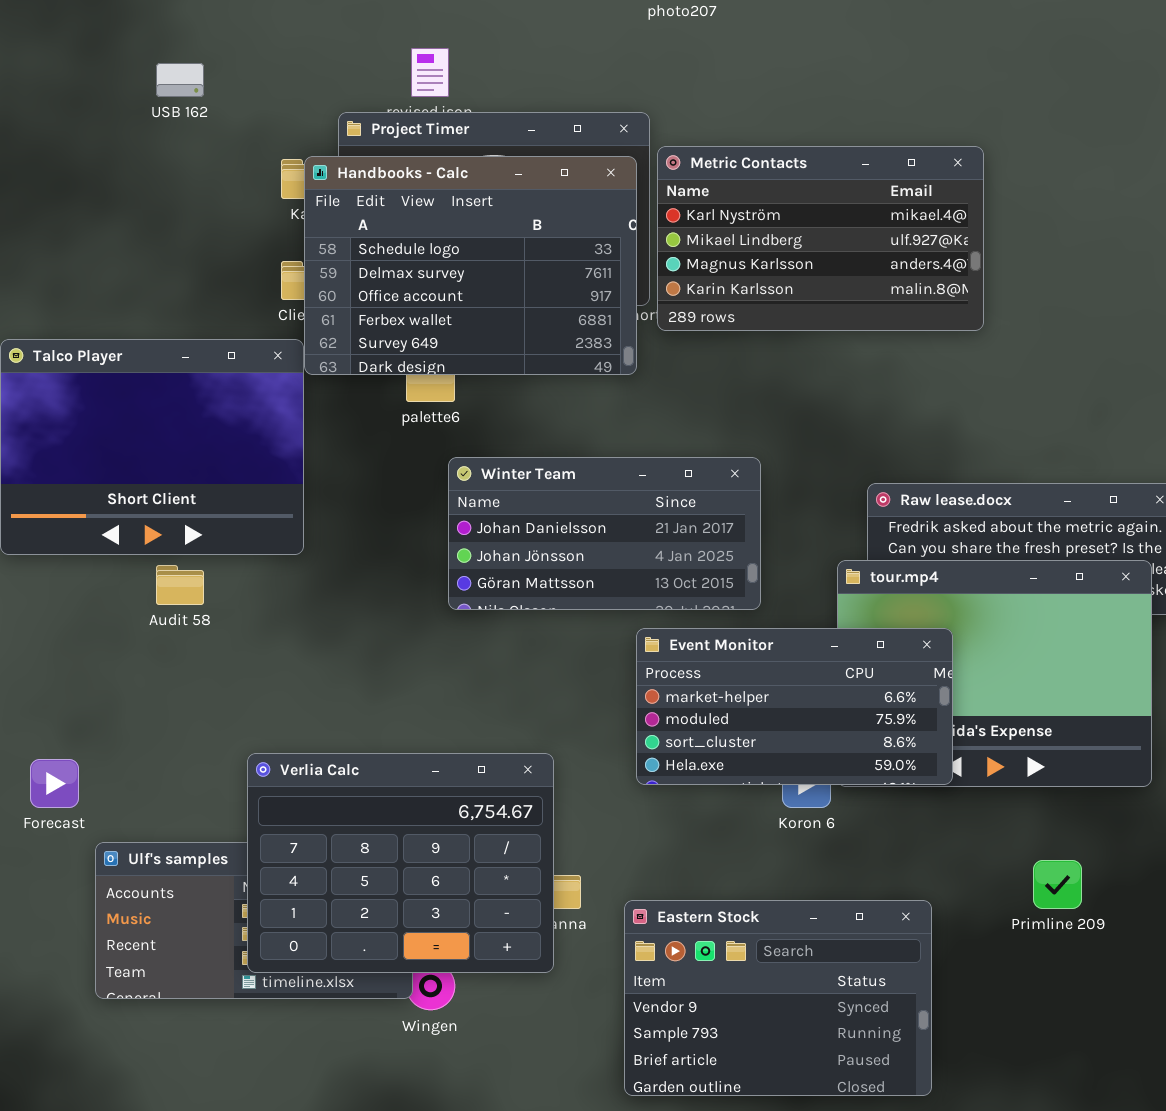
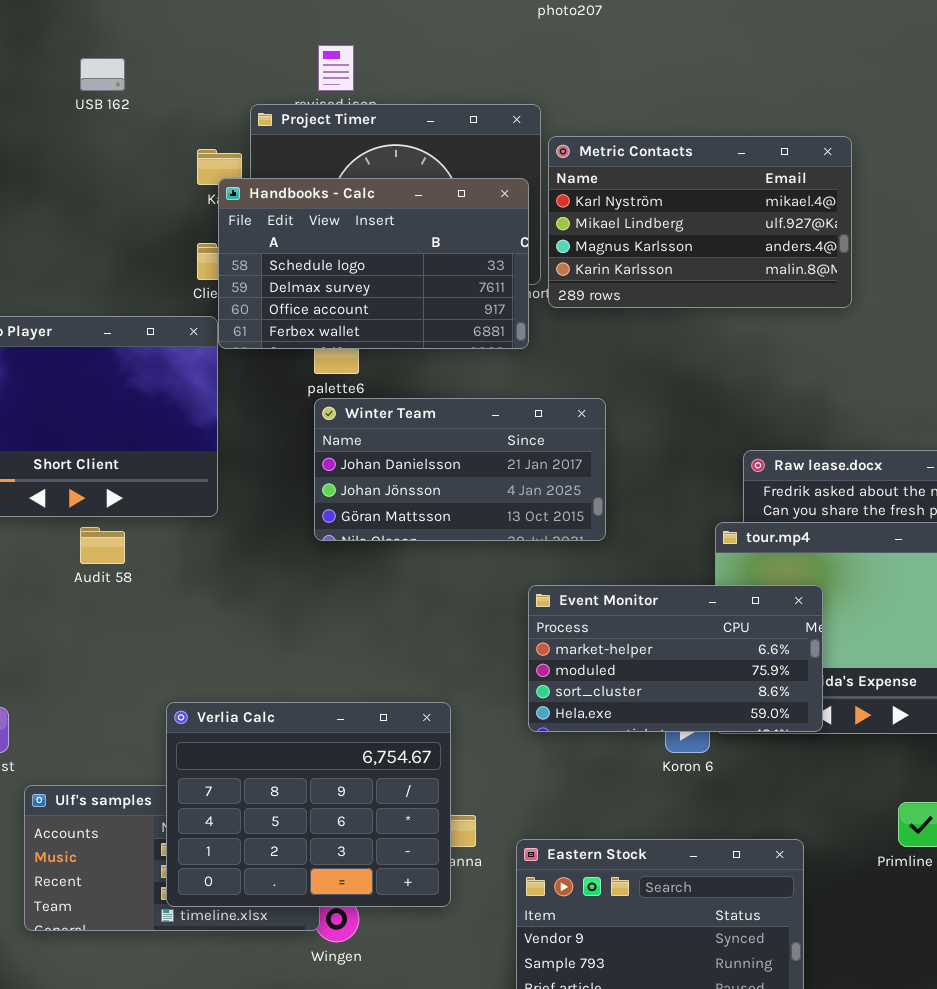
Handbooks - Calc: [304,156,637,375] -> [218,178,529,349], resized
Winter Team: [448,457,761,610] -> [314,398,606,541], moved

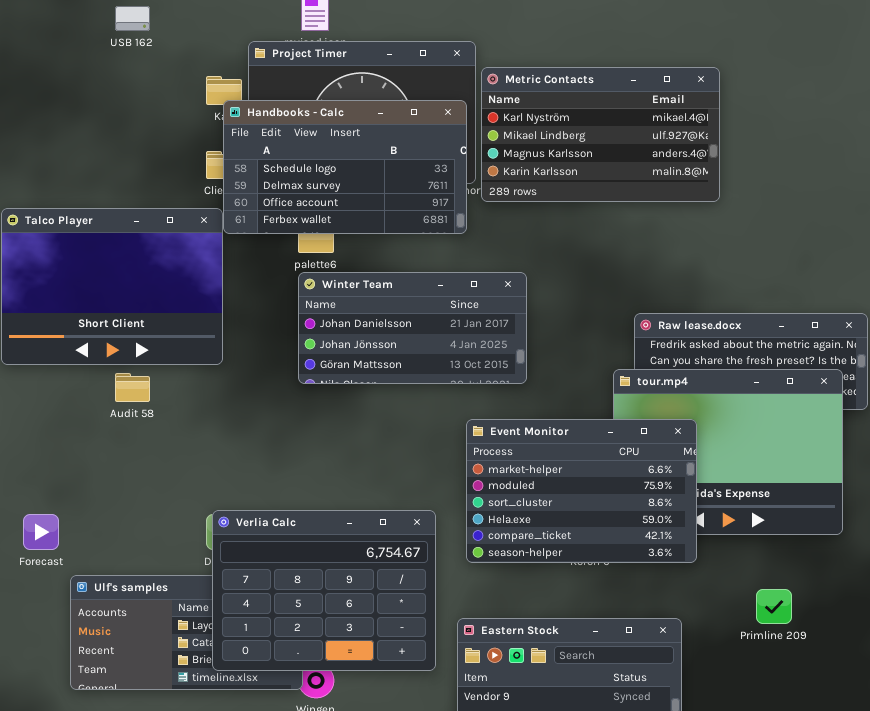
Event Monitor: [528,585,823,732] -> [466,419,697,563], resized
Verlia Calc: [166,702,451,907] -> [212,510,436,671], moved

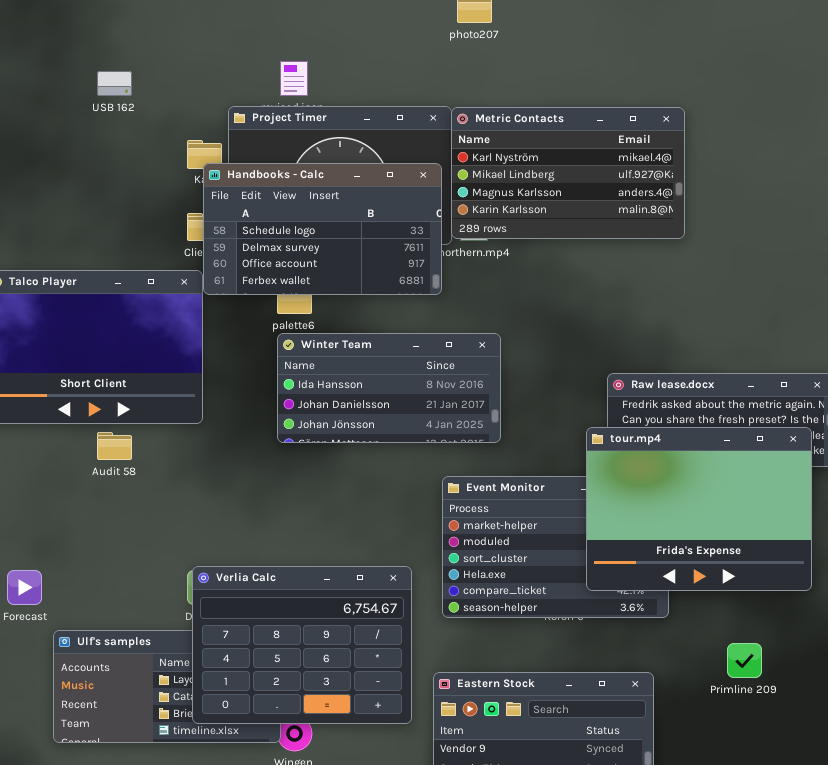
Metric Contacts: [481,67,720,202] -> [451,107,685,239], moved
Winter Team: [298,272,527,384] -> [277,333,501,443], scrolled up 1 row
tour.mp4: [613,369,843,535] -> [586,427,812,591], raised

